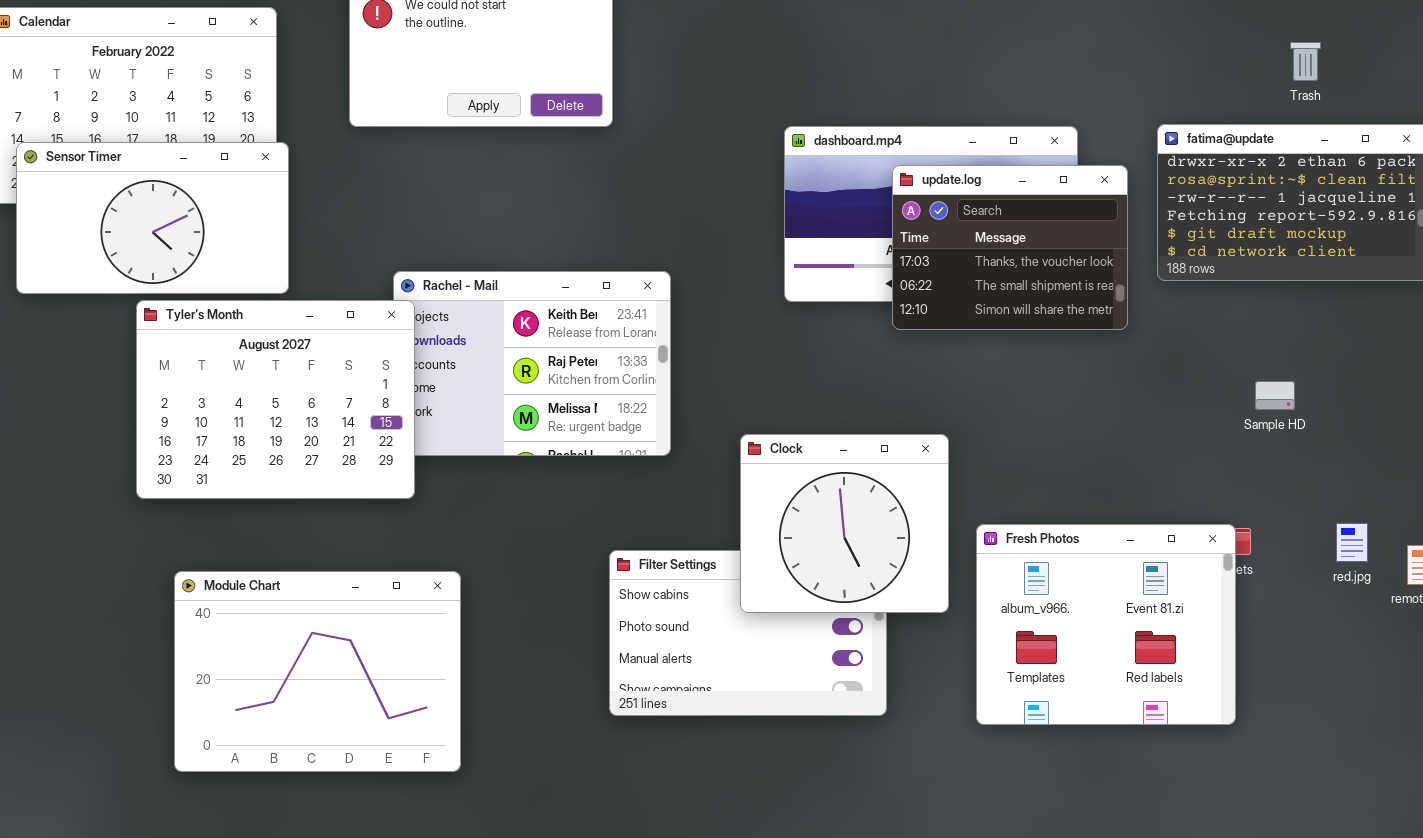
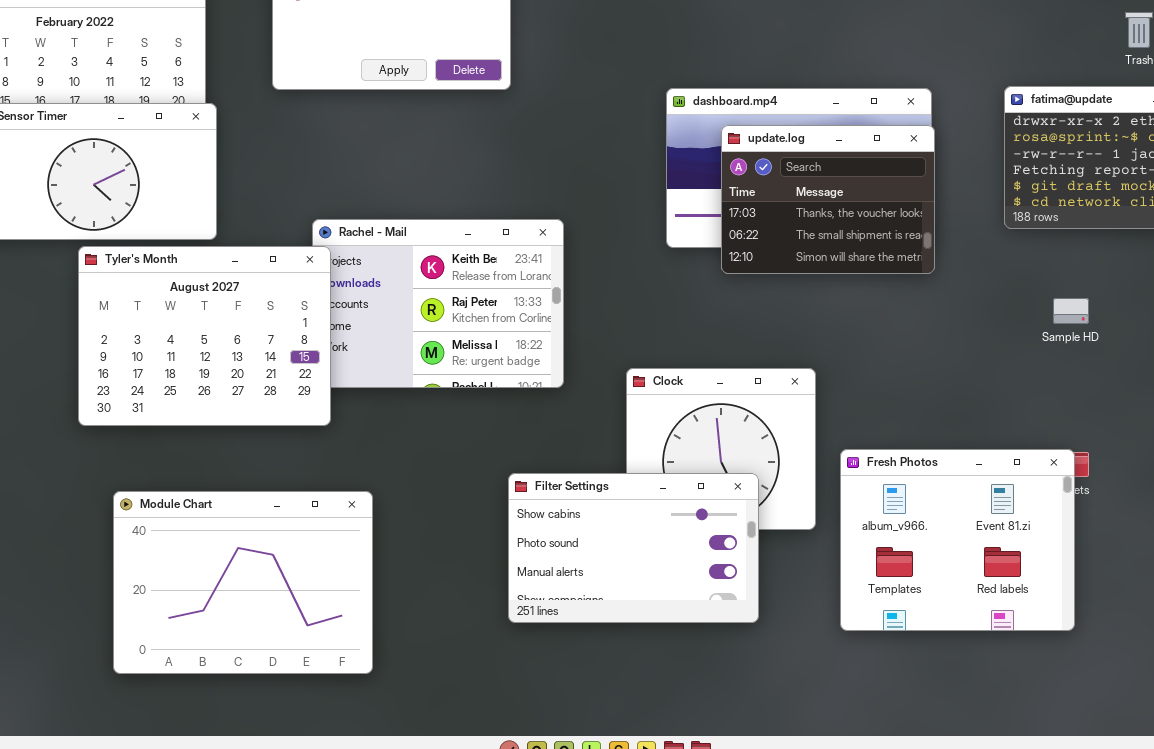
update.log: [892,165,1128,330] -> [721,125,935,274], moved
Sample HD: [1255,381,1295,410] -> [1053,298,1089,324], moved
Filter Settings: [609,550,887,716] -> [508,473,759,623], raised

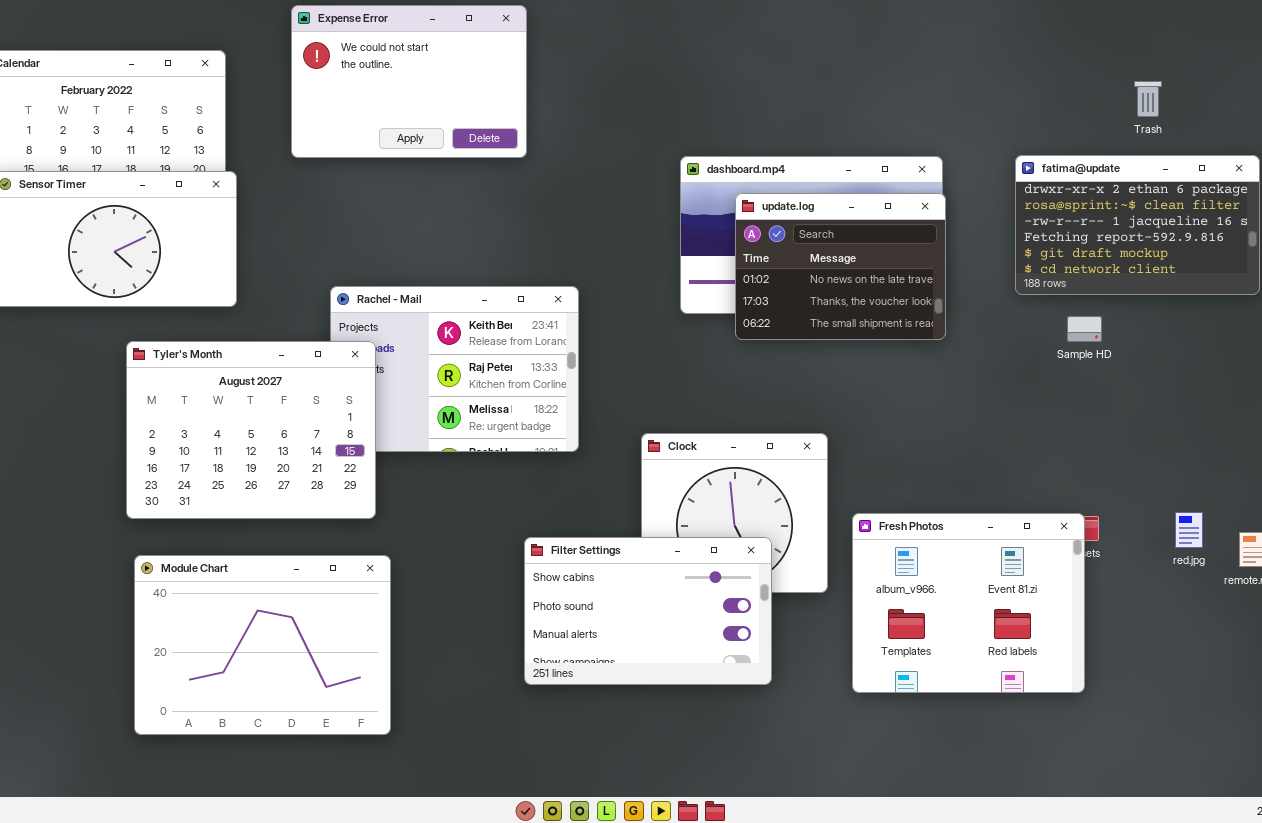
update.log: [721,125,935,274] -> [735,193,946,340], scrolled up 1 row
Tyler's Month: [78,246,331,426] -> [126,341,376,519], moved
Sample HD: [1053,298,1089,324] -> [1067,316,1102,342], moved

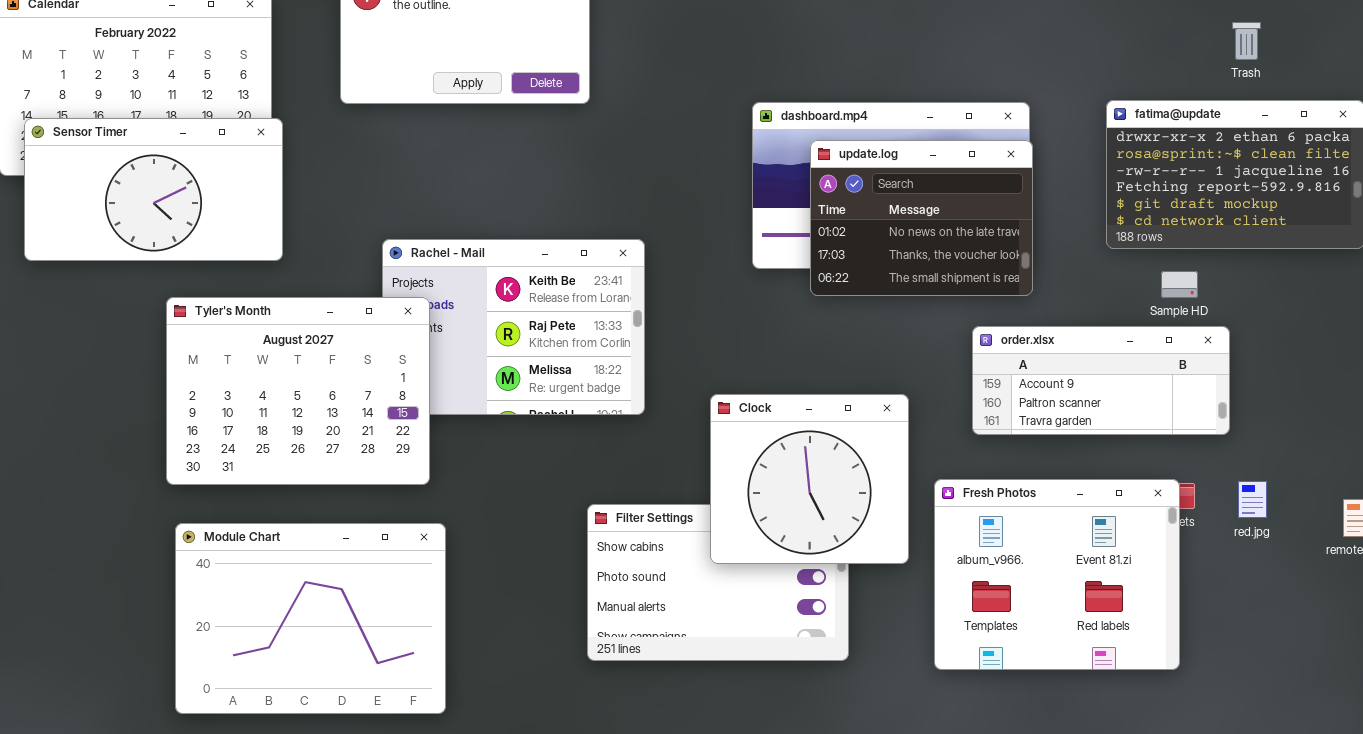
order.xlsx: none -> [972,326,1230,435], opened
Clock: [641,433,828,593] -> [710,394,909,564], raised
red.jpg: [1175,512,1203,548] -> [1238,481,1267,518], moved

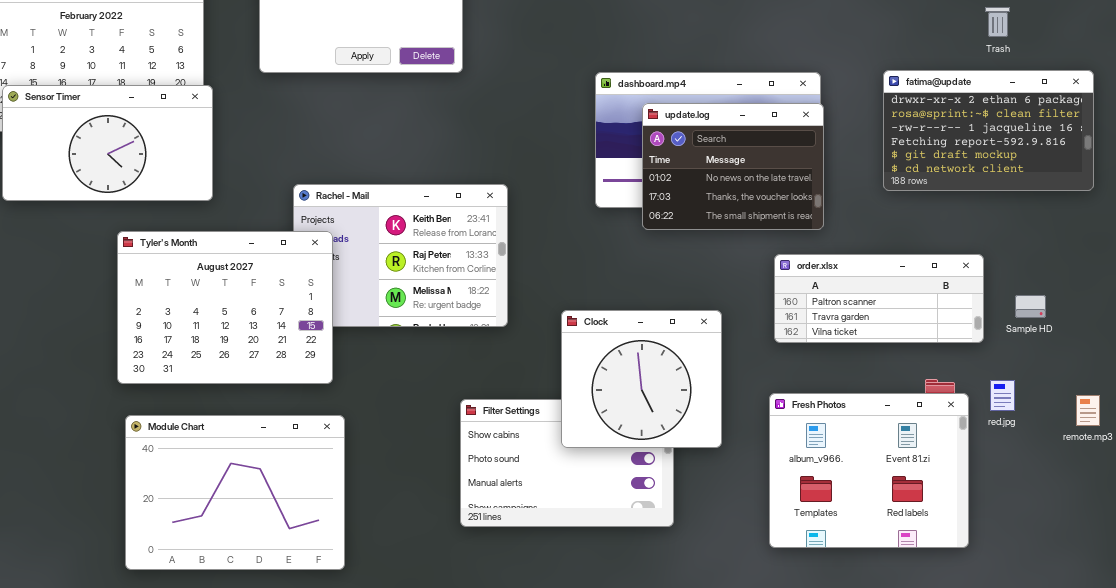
Sample HD: [1161,271,1198,298] -> [1015,295,1046,318], moved
order.xlsx: [972,326,1230,435] -> [774,254,984,343], scrolled down 1 row
Fresh Photos: [934,479,1180,670] -> [769,393,969,548], moved

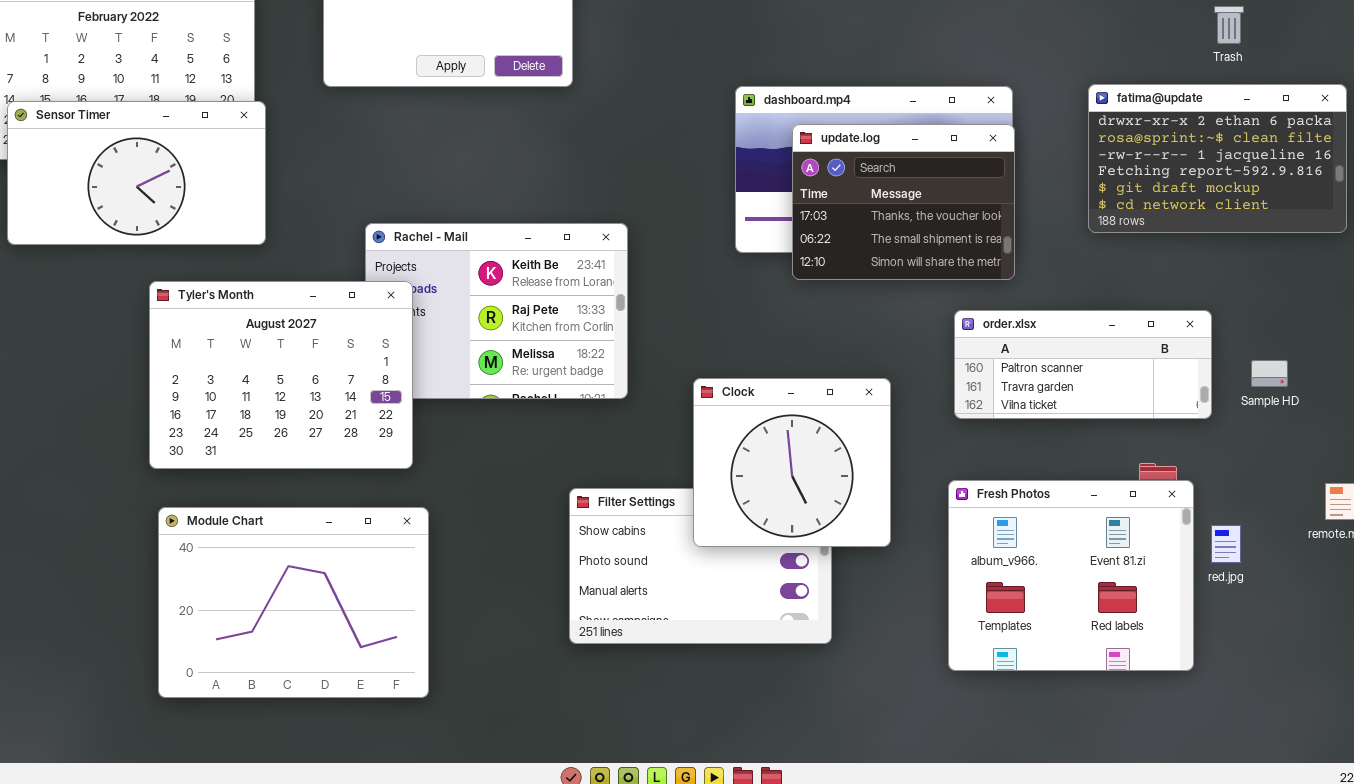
update.log: [642,103,824,230] -> [792,124,1015,280], scrolled down 1 row
red.jpg: [990,380,1015,411] -> [1211,525,1241,563], moved

